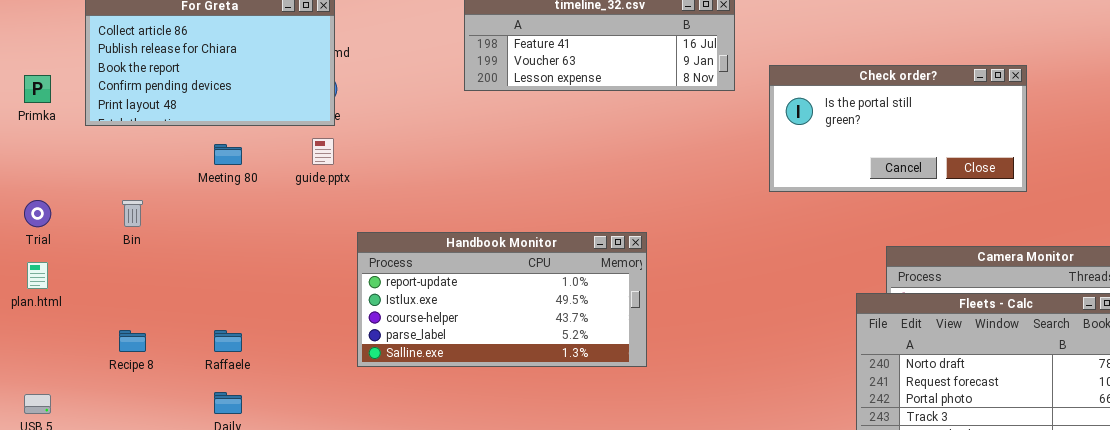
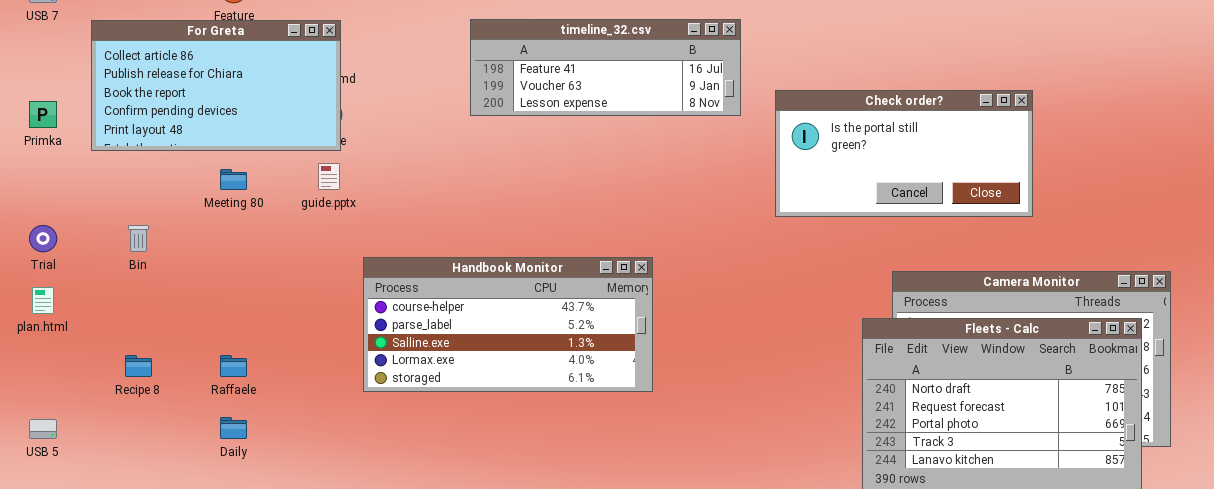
Handbook Monitor: [357,232,647,367] -> [363,257,653,392], scrolled down 2 rows

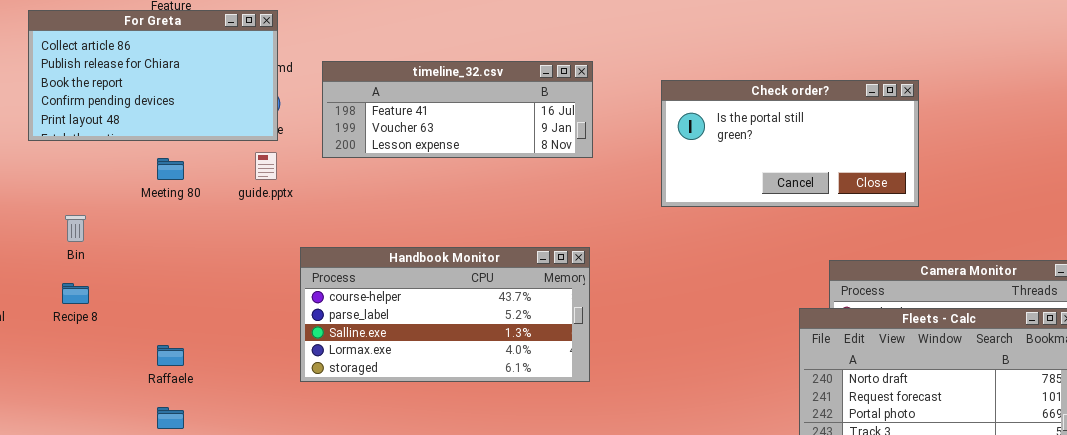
timeline_32.csv: [470,19,741,116] -> [322,61,593,158], moved
Check order?: [775,90,1033,217] -> [661,80,919,207], moved
Recipe 8: [125,355,152,377] -> [62,283,89,304], moved

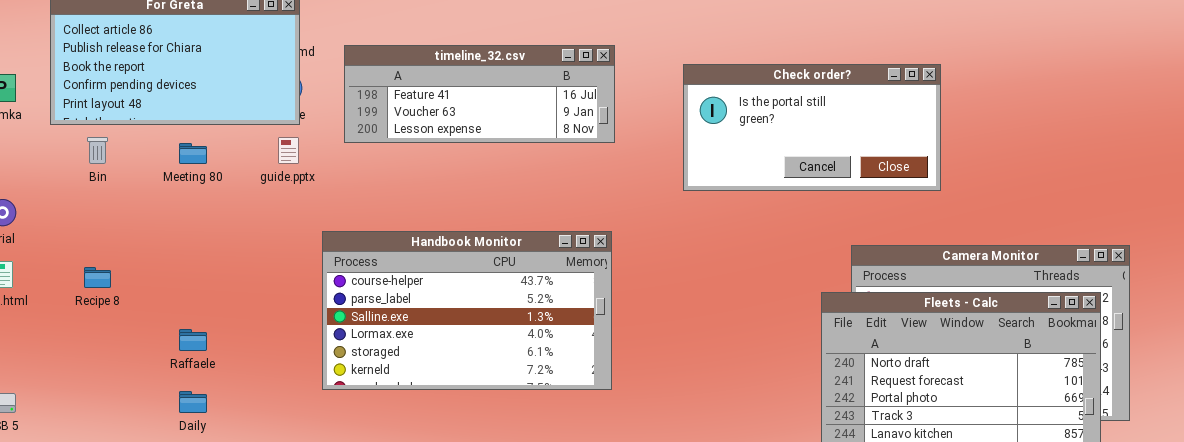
Bin: [65,215,86,242] -> [87,137,108,164], moved
Handbook Monitor: [300,247,590,382] -> [322,231,612,390], resized

